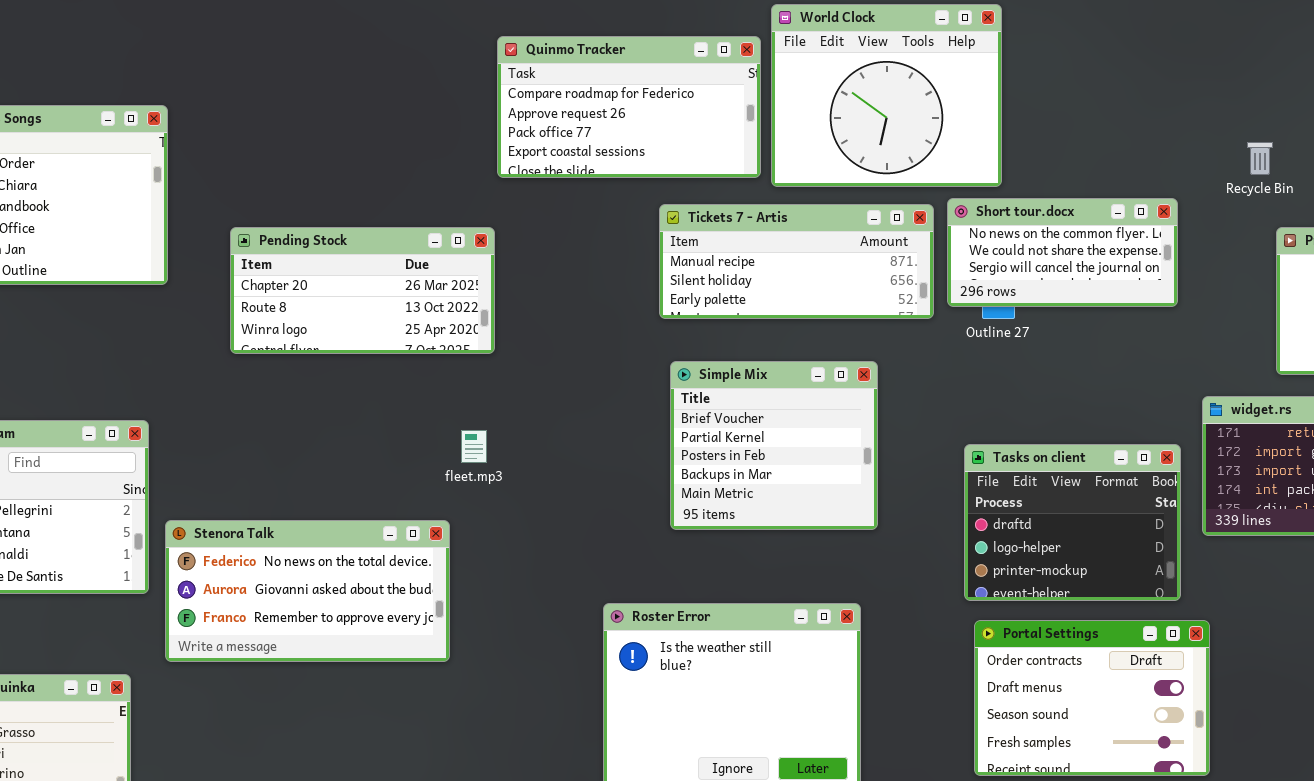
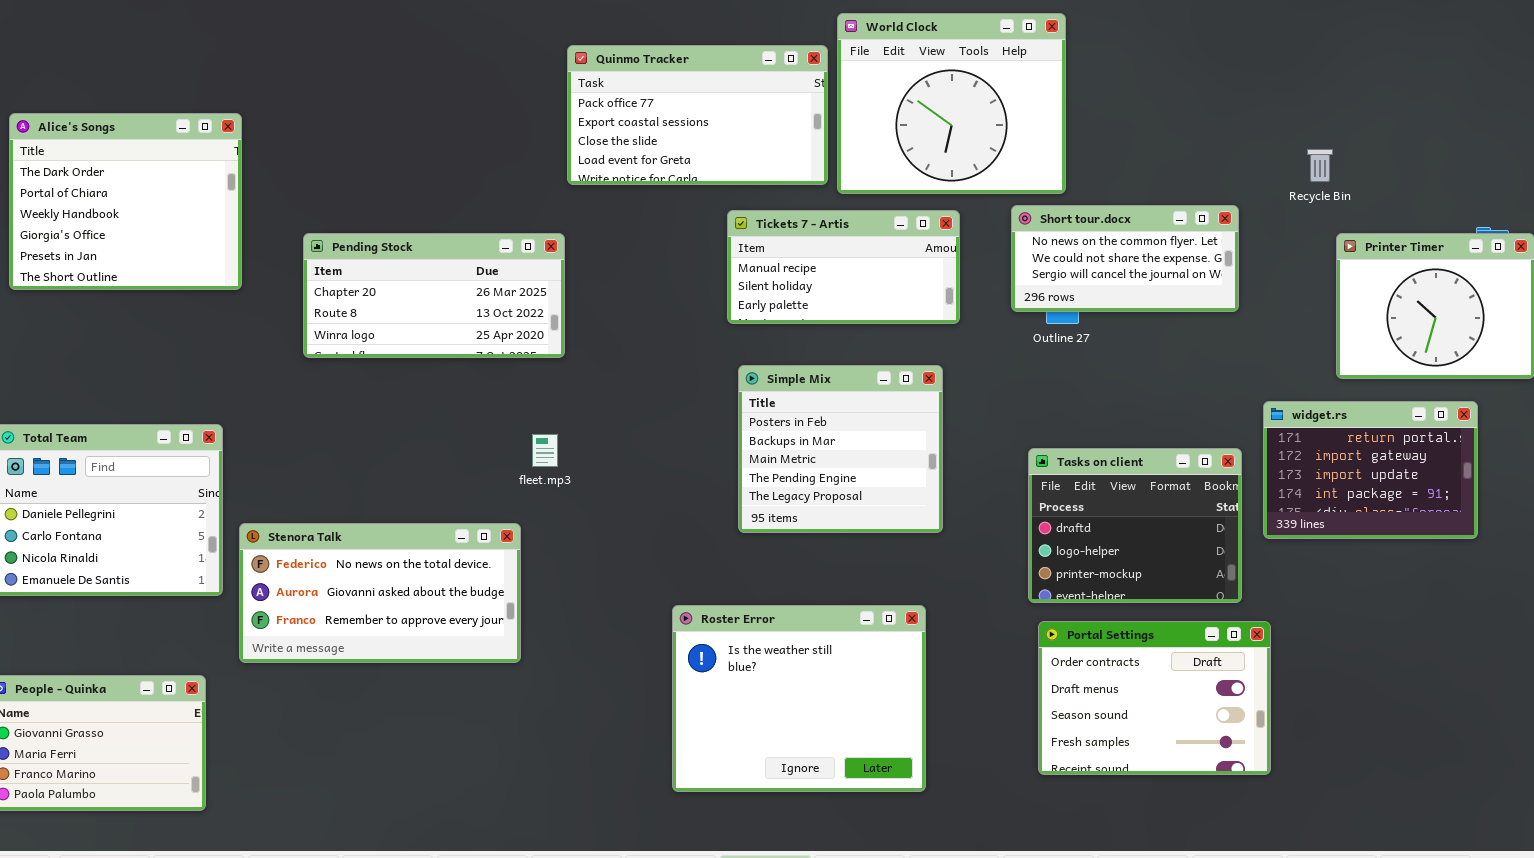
Quinmo Tracker: [497,36,761,178] -> [567,45,828,185], scrolled down 2 rows
Tickets 7 - Artis: [659,204,934,319] -> [727,210,960,324], resized
Simple Mix: [670,361,878,530] -> [738,365,943,533], scrolled down 2 rows

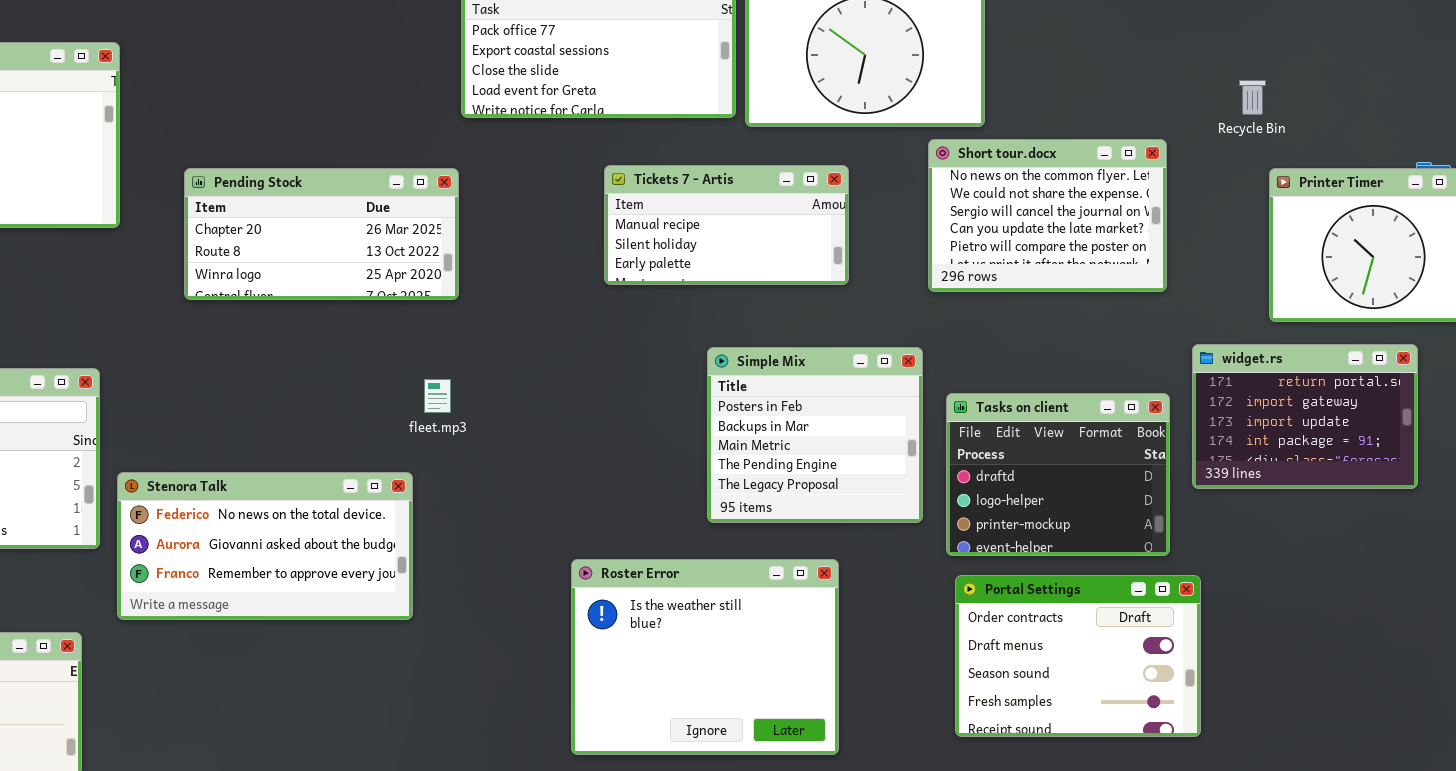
Short tour.docx: [1011,205,1239,312] -> [928,139,1167,292], resized
Tickets 7 - Artis: [727,210,960,324] -> [604,165,849,285], moved
Simple Mix: [738,365,943,533] -> [707,347,923,523], moved

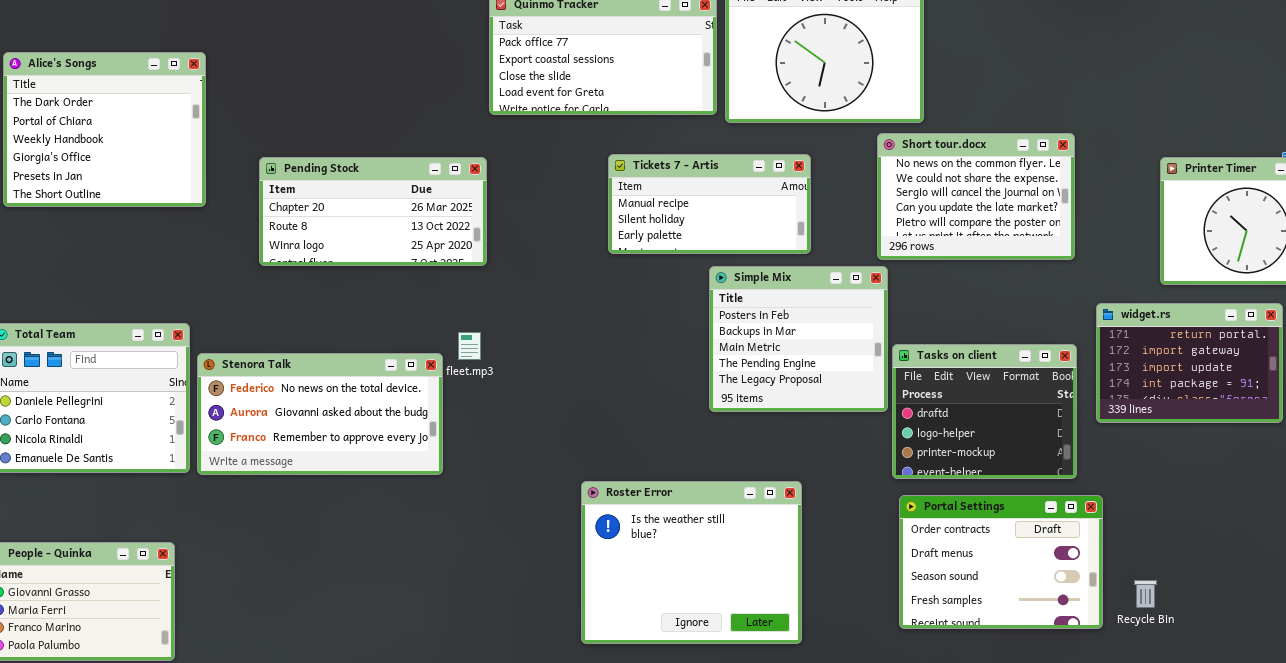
Recycle Bin: [1239,80,1266,115] -> [1134,580,1157,608], moved
Simple Mix: [707,347,923,523] -> [709,266,888,412], moved
Stenora Talk: [117,472,413,620] -> [197,353,443,475], moved

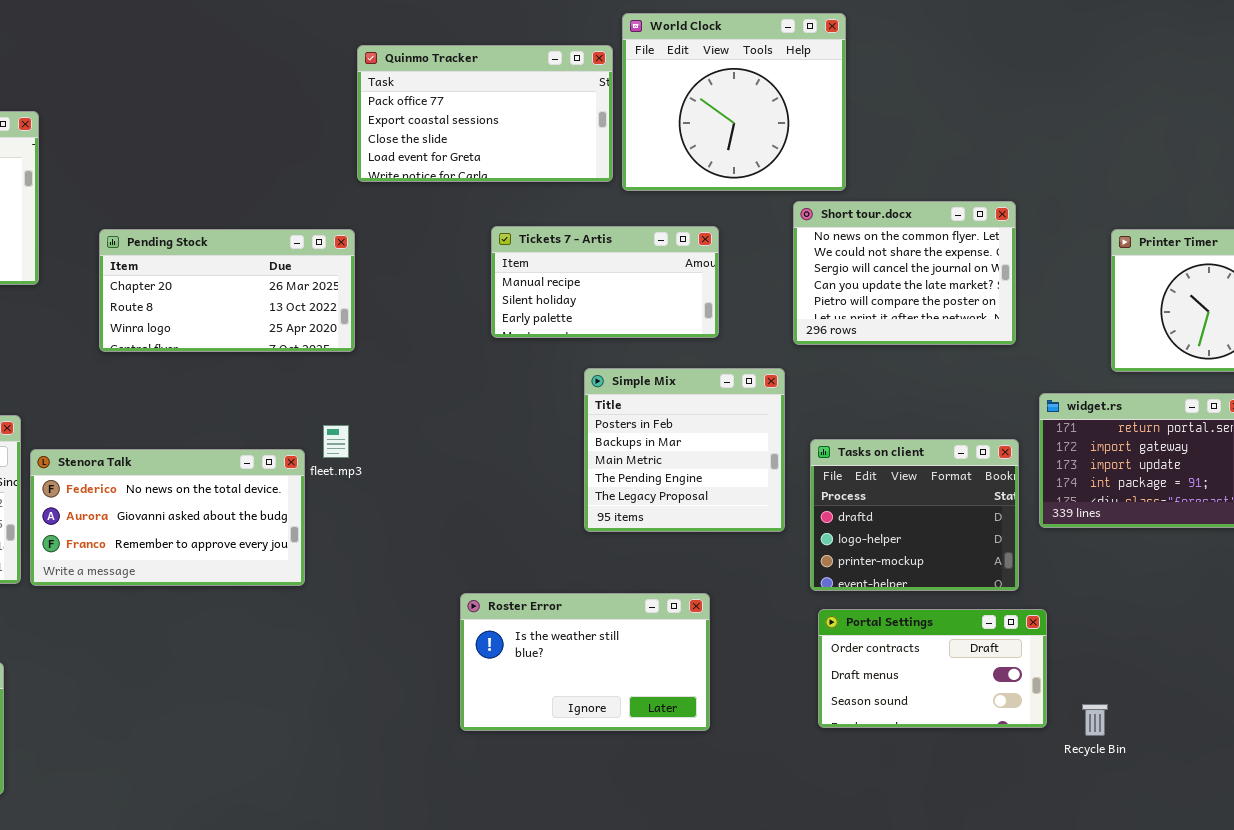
Simple Mix: [709,266,888,412] -> [584,368,785,532], moved
Roster Error: [581,481,802,644] -> [460,593,710,731], resized
Portal Settings: [899,495,1103,629] -> [818,609,1047,728], resized

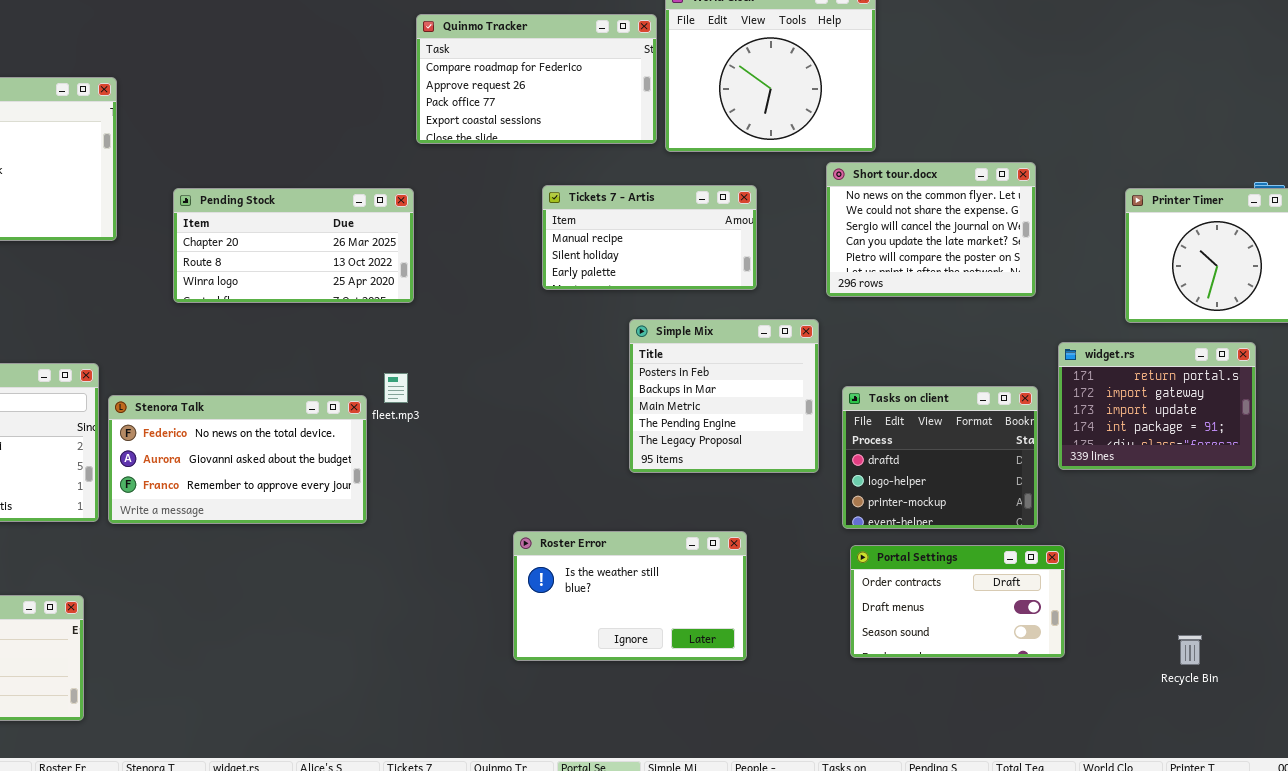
Quinmo Tracker: [357,45,613,182] -> [416,14,657,144], scrolled up 2 rows
Recycle Bin: [1082,704,1108,736] -> [1178,635,1202,665], moved

